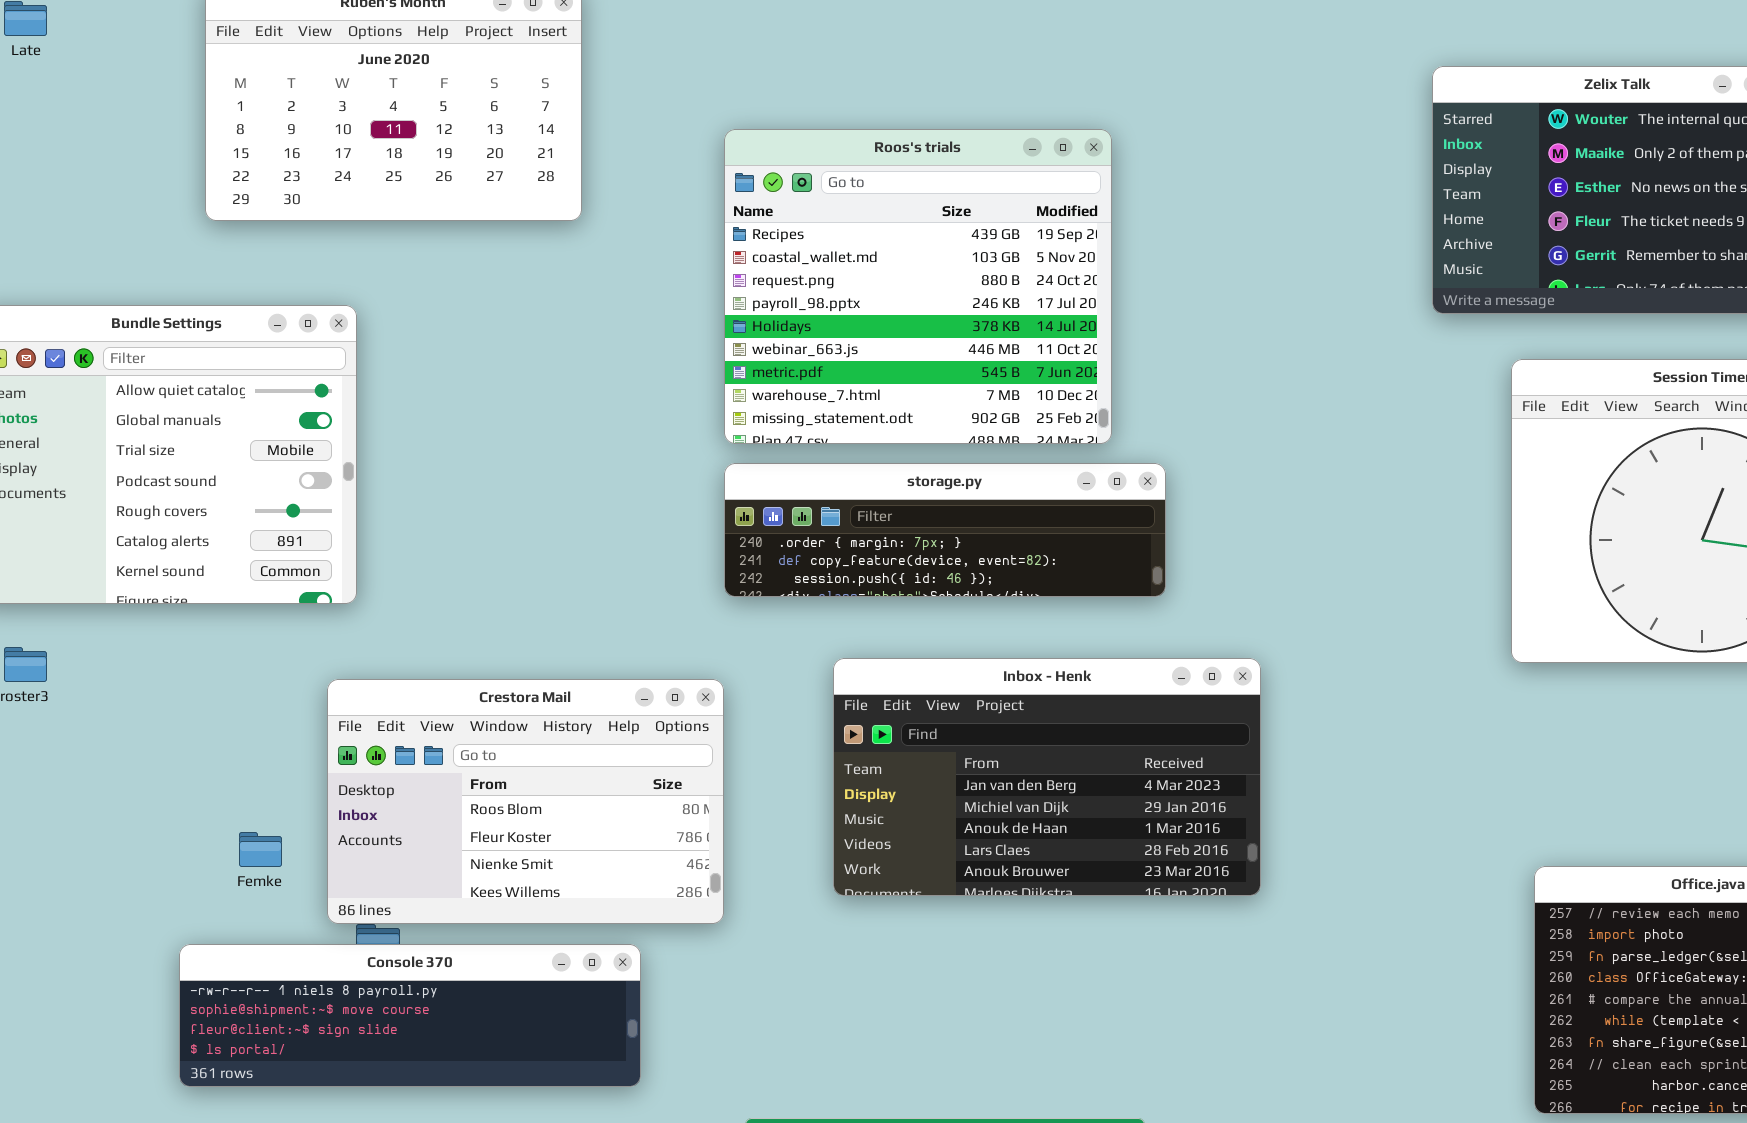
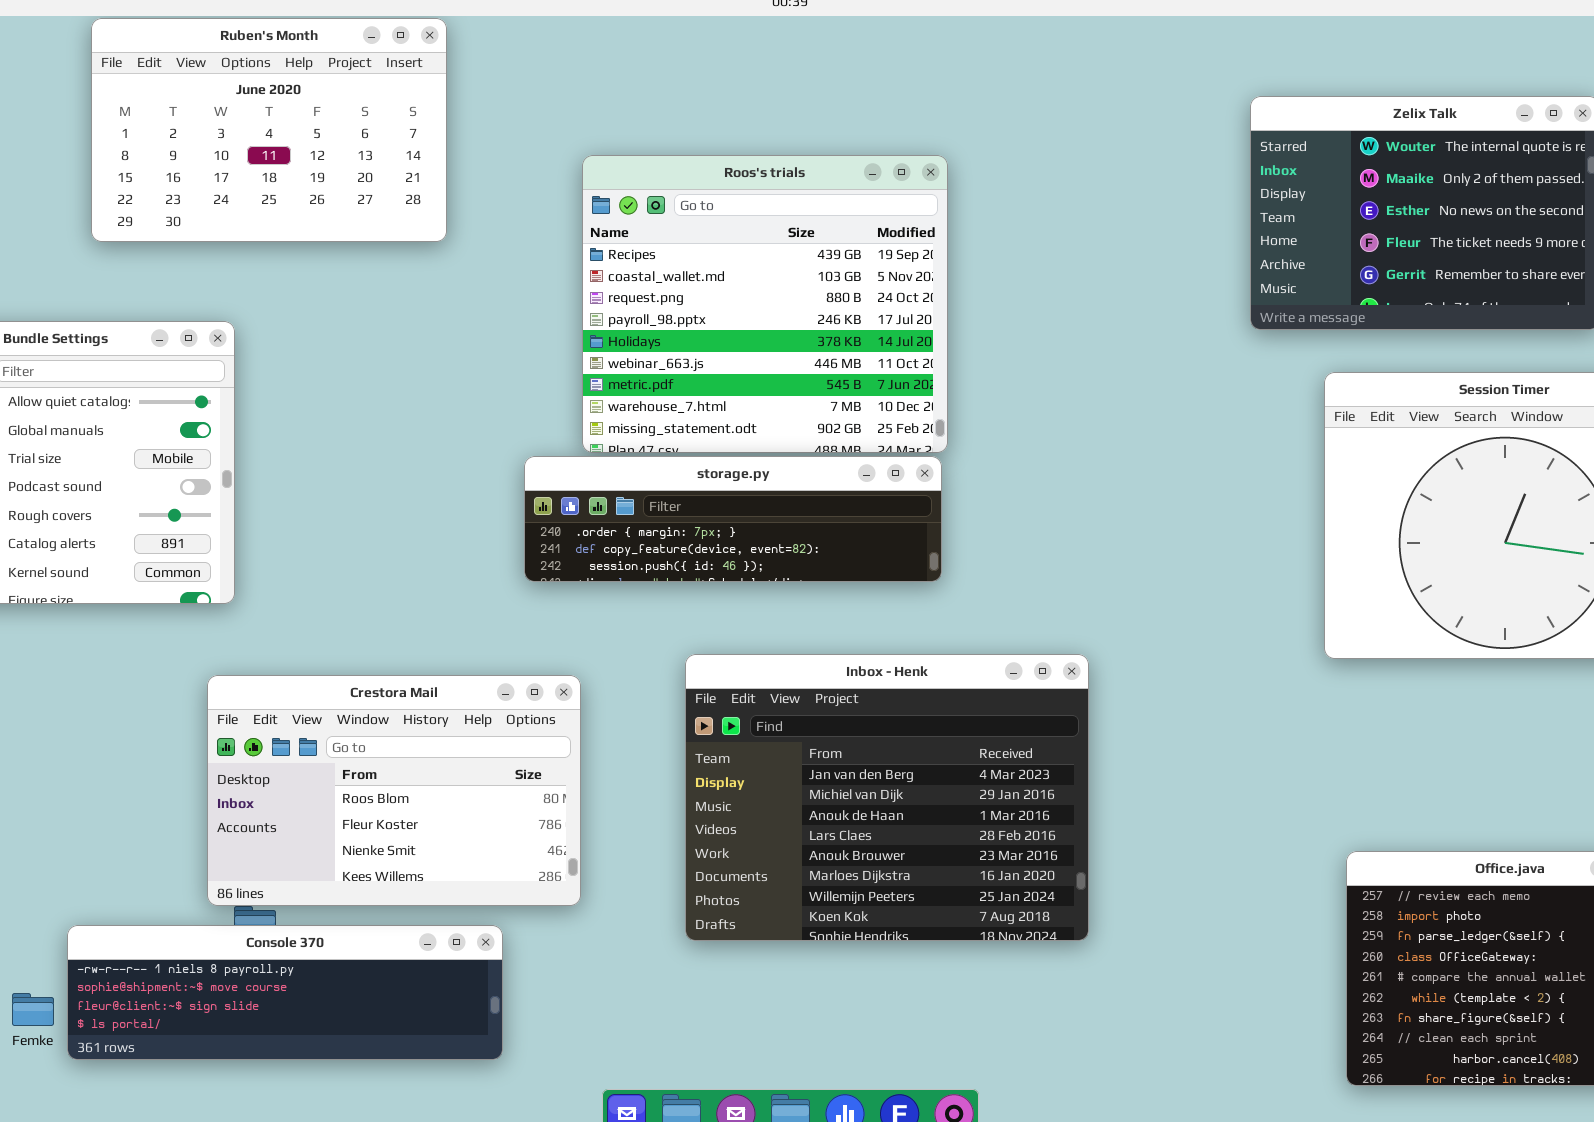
storage.py: [724,463,1166,597] -> [524,456,942,582], moved
Inbox - Henk: [833,658,1261,896] -> [685,654,1089,941], resized
Femke: [239,832,282,867] -> [12,993,54,1026], moved

